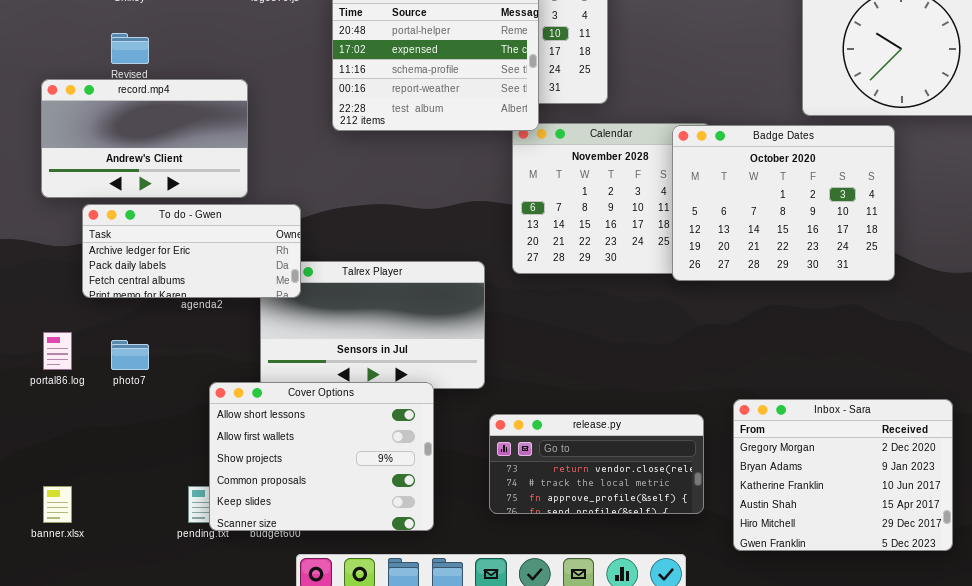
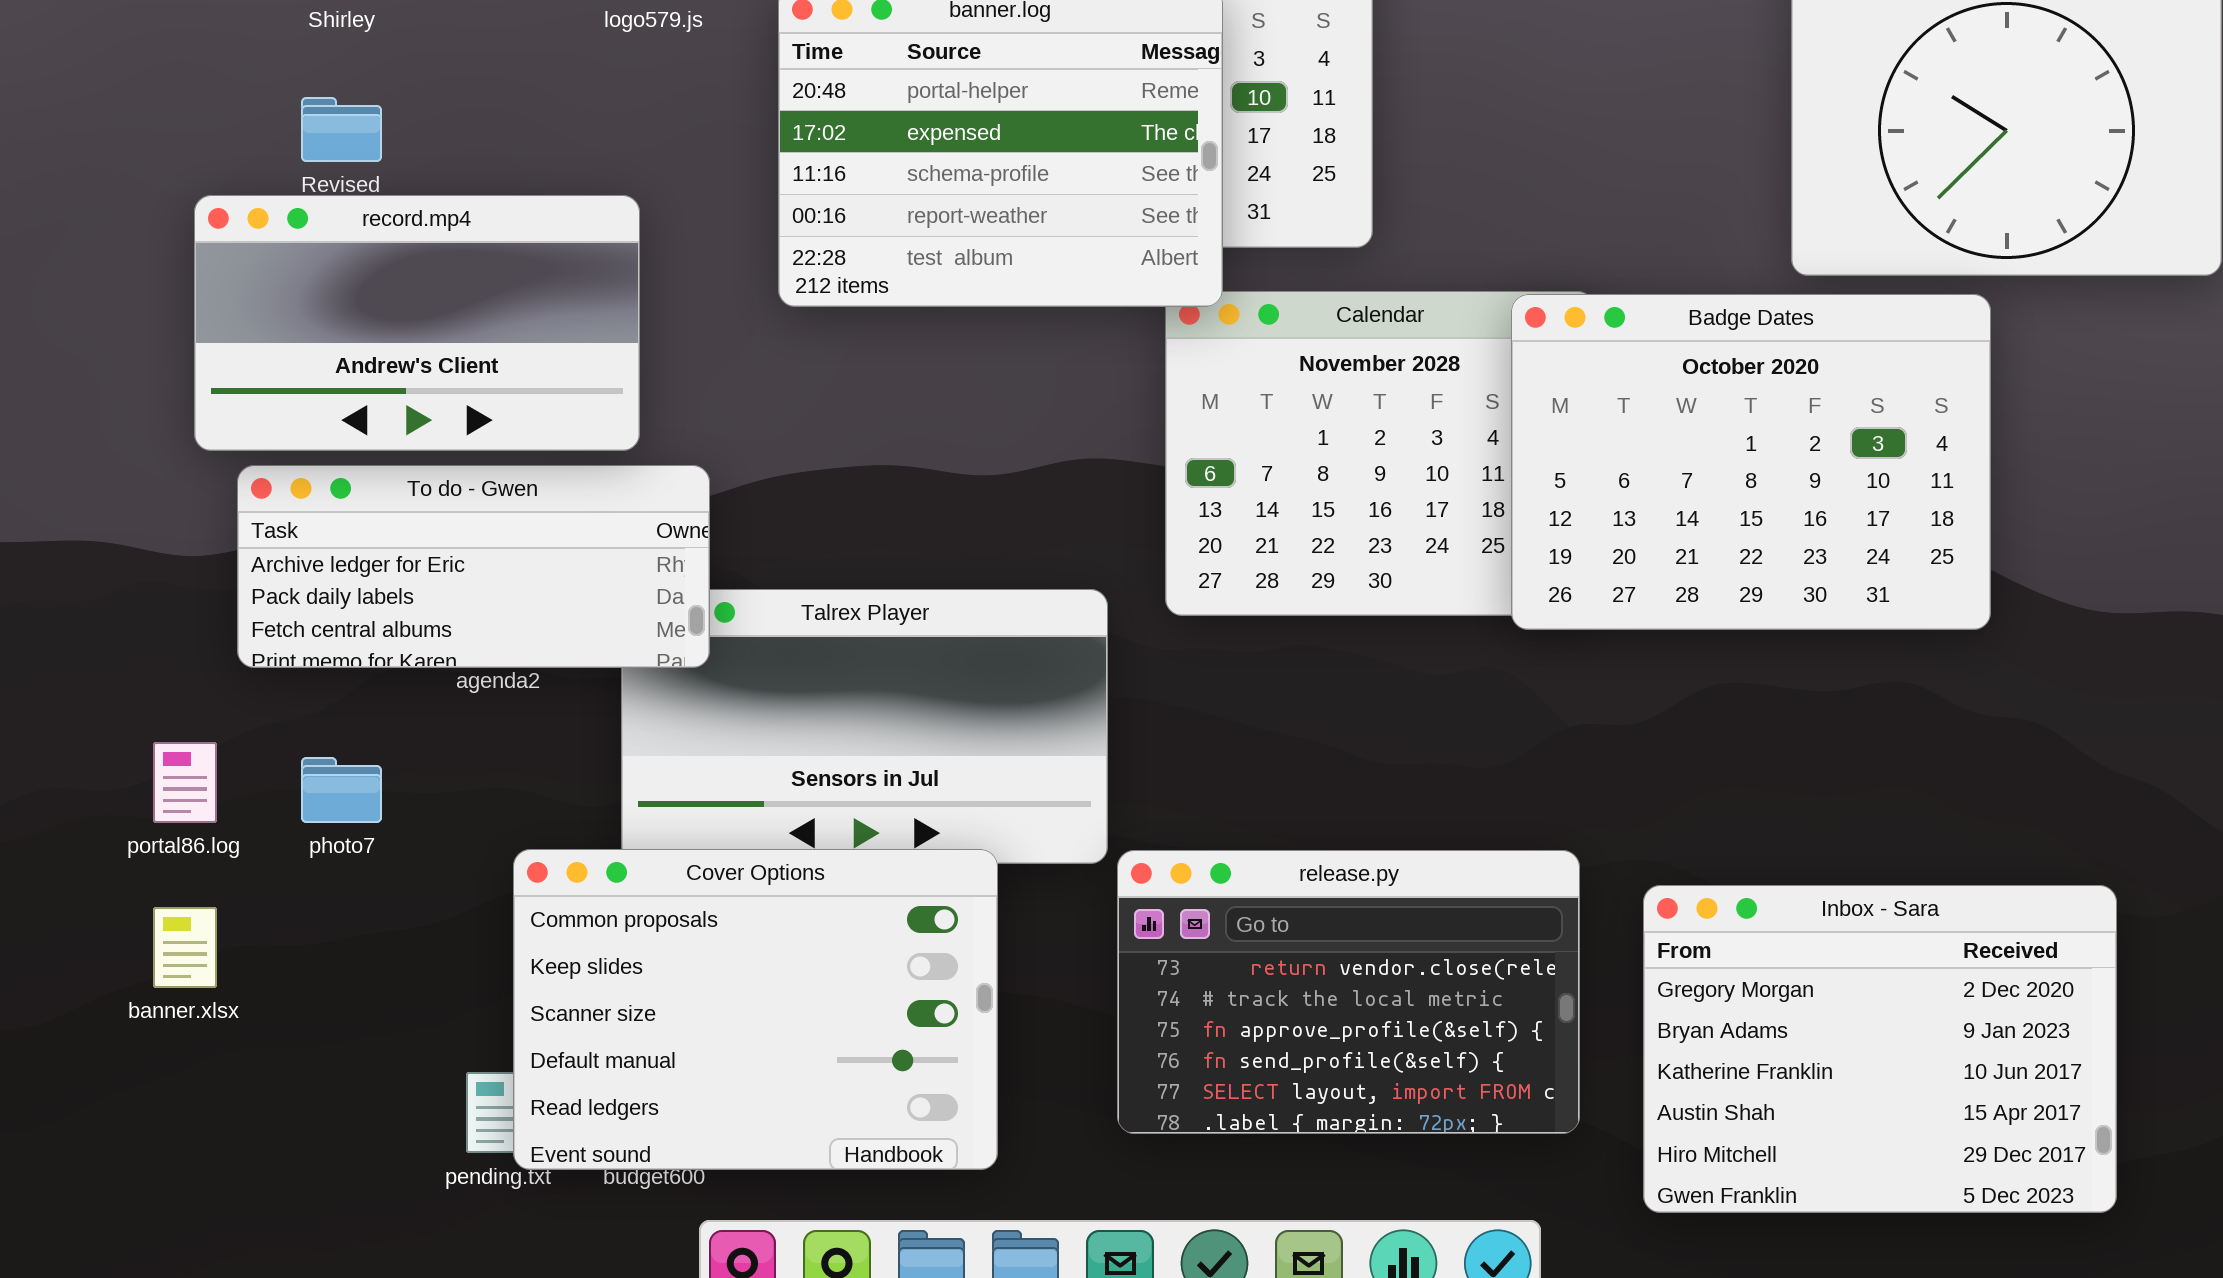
record.mp4: [41,79,248,198] -> [194,195,640,451], moved
Cover Options: [209,382,434,531] -> [513,849,998,1170], scrolled down 3 rows
release.py: [489,414,704,514] -> [1117,850,1580,1134], resized
banner.xlsx: [43,486,72,523] -> [153,907,217,988], moved

